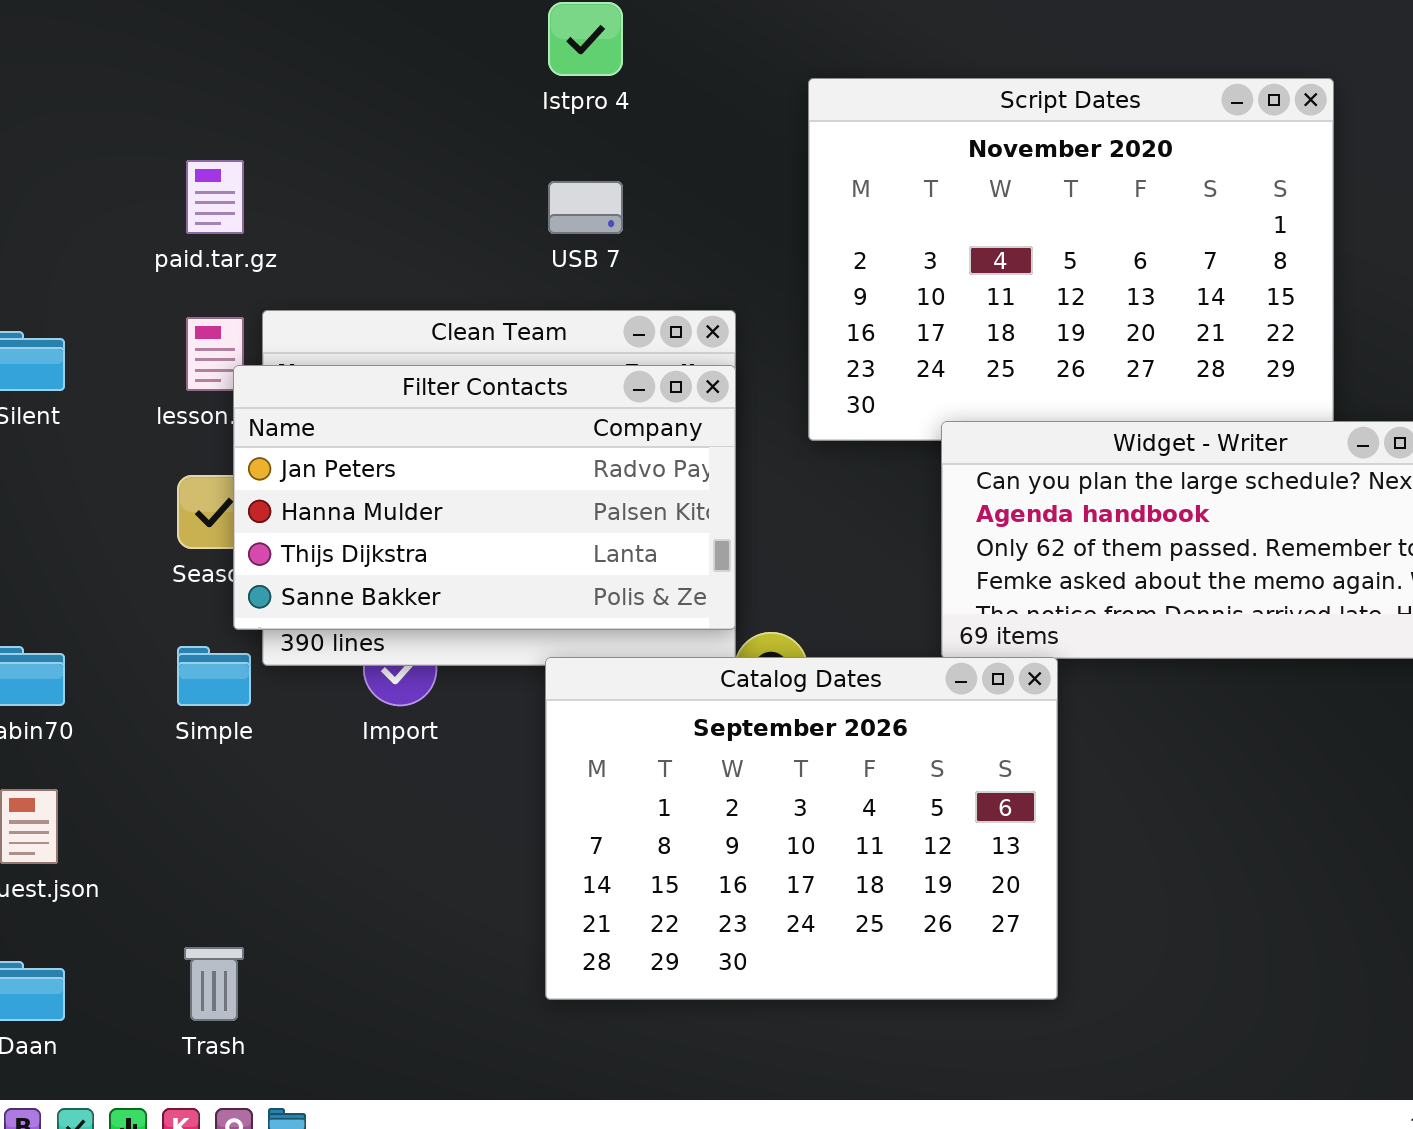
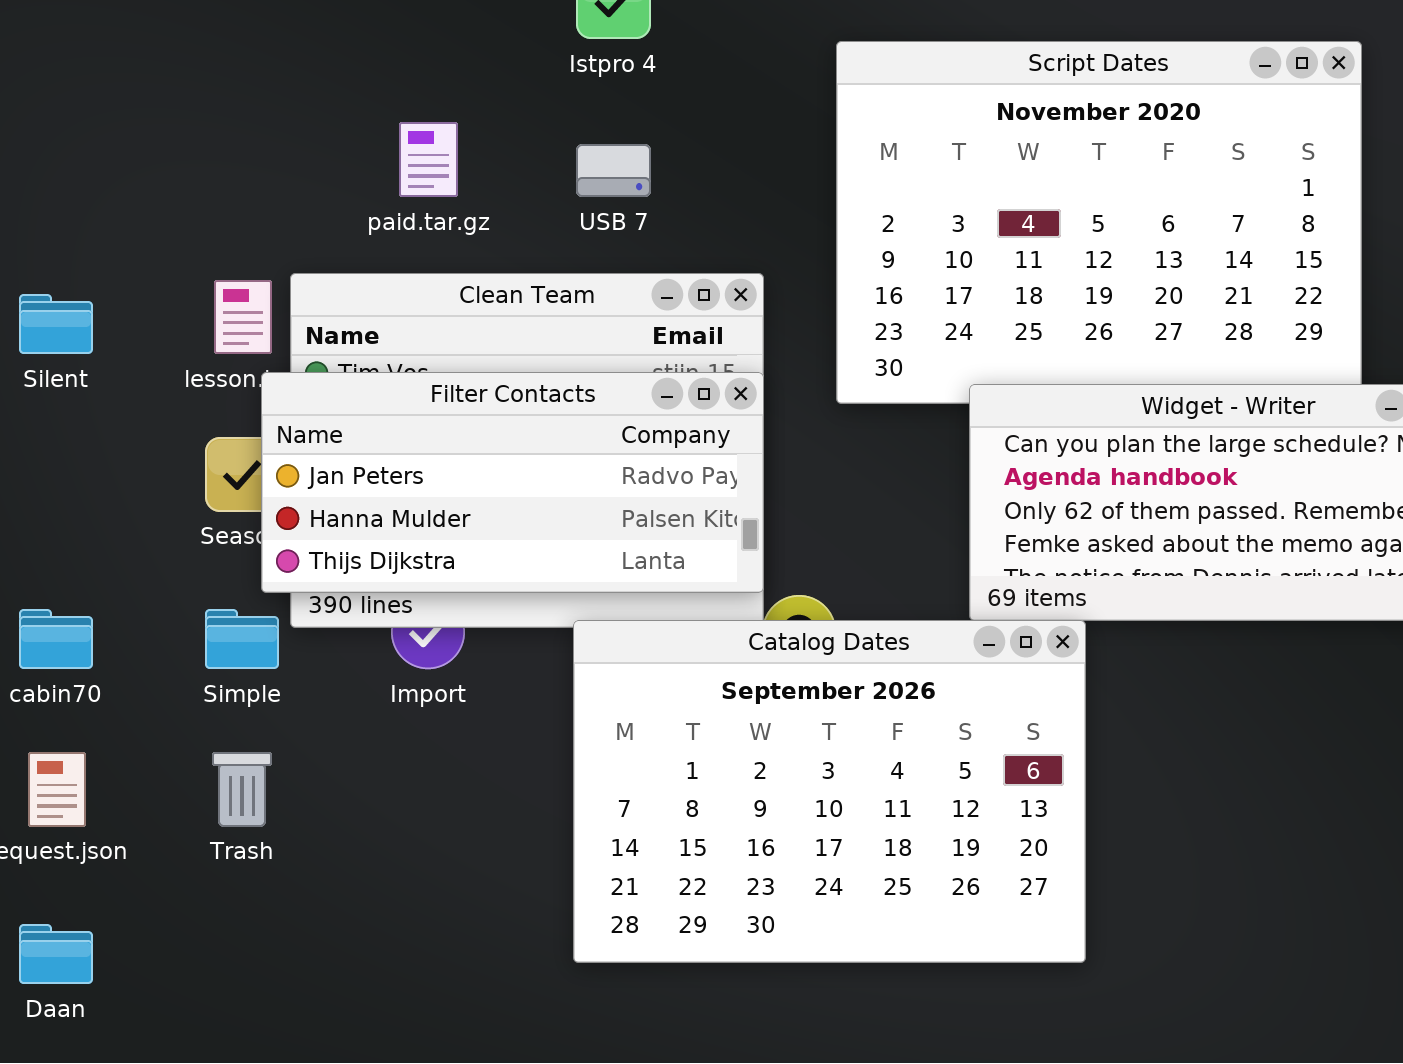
paid.tar.gz: [186,160,244,234] -> [399,122,458,197], moved
Filter Contacts: [233,365,736,630] -> [261,372,764,593], resized
Trash: [184,947,244,1021] -> [212,752,272,827], moved

